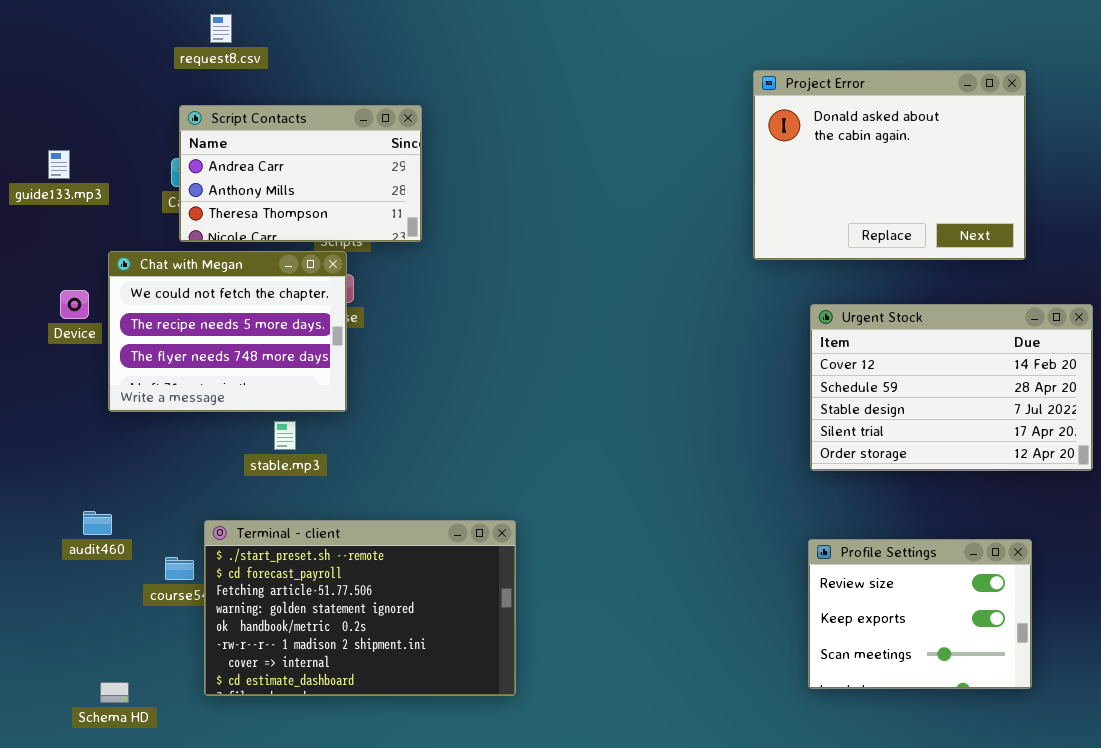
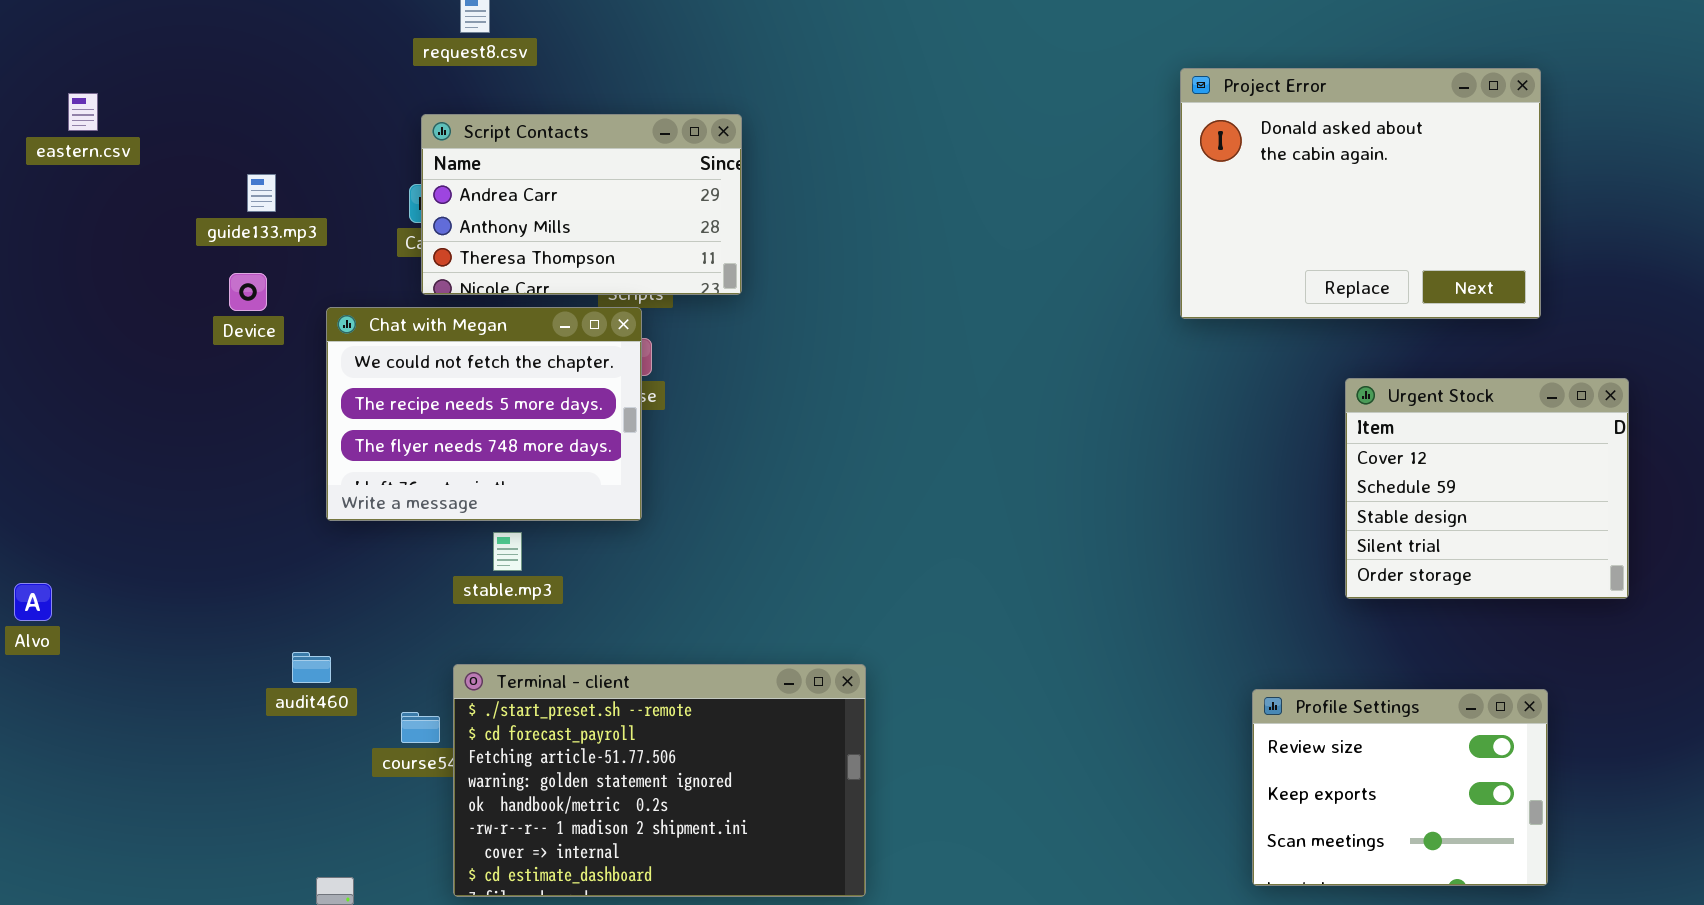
Device: [60,290,89,319] -> [229,273,267,311], moved
Urgent Stock: [810,304,1093,471] -> [1345,378,1629,599], resized
stable.mp3: [274,421,296,450] -> [493,532,522,571], moved

